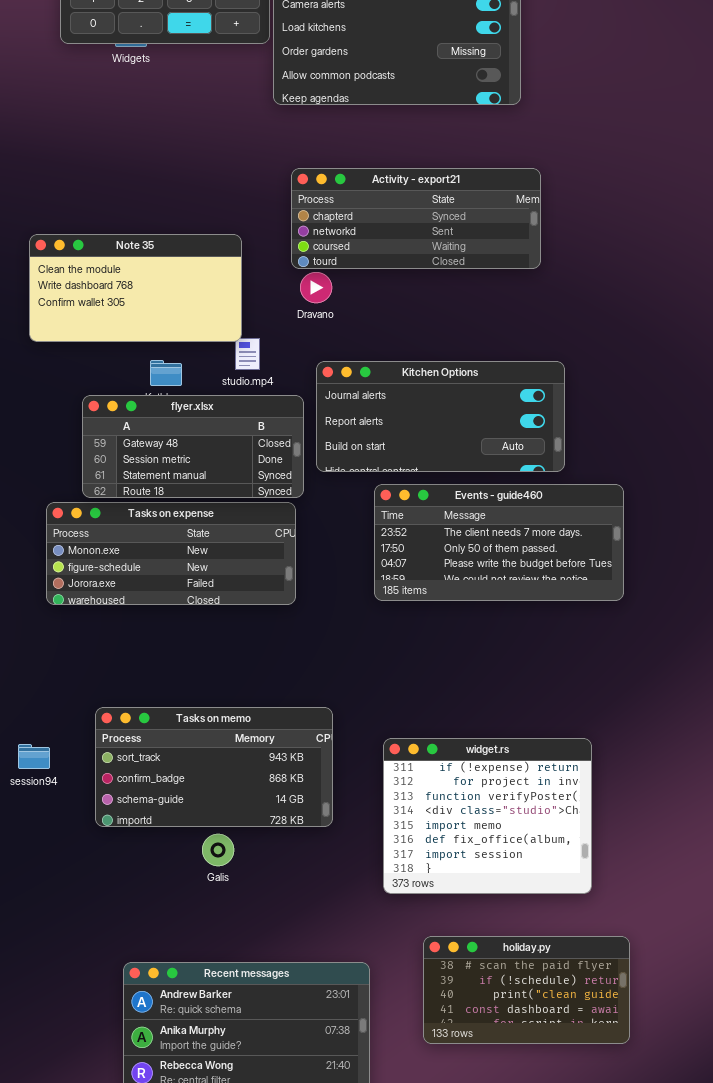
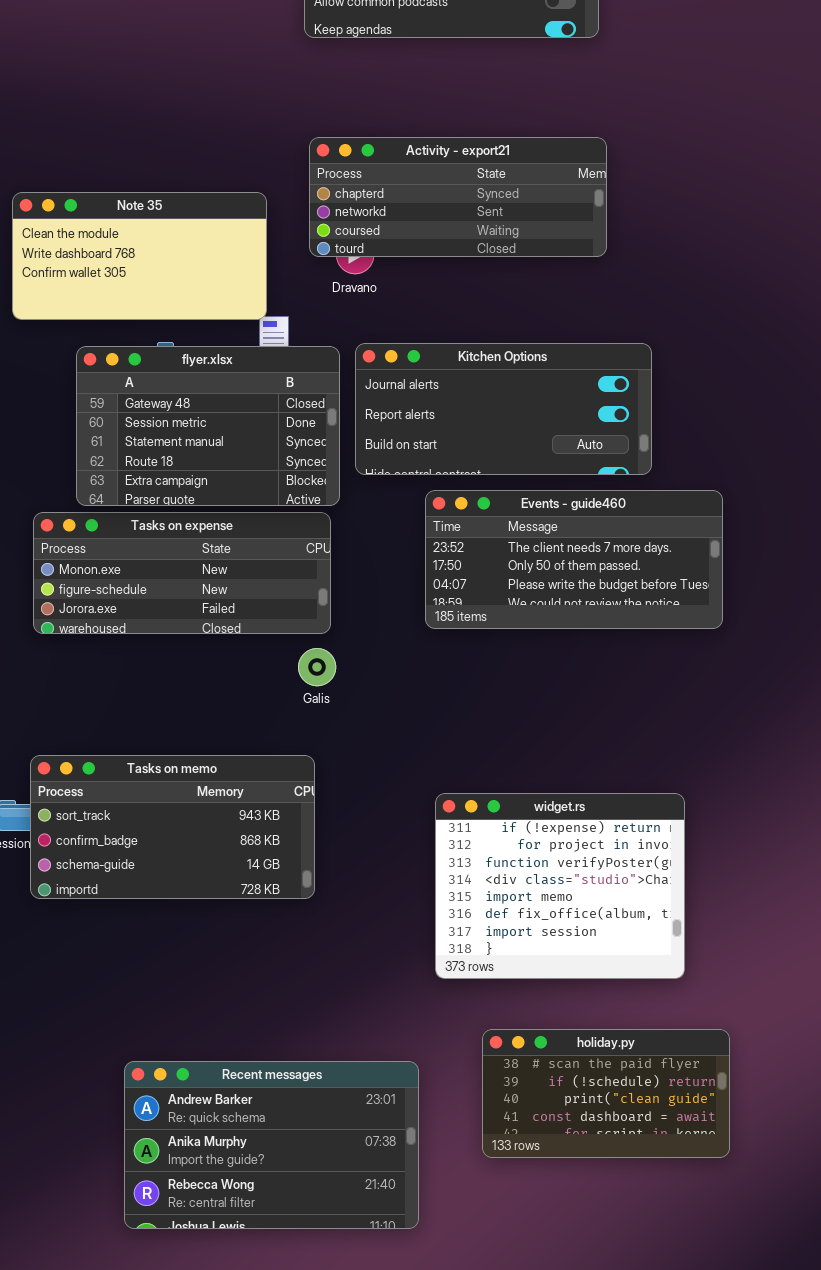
Activity - export21: [291,168,541,269] -> [309,137,607,257], moved
flyer.xlsx: [82,395,304,498] -> [76,346,340,506], resized
Tasks on memo: [95,707,333,827] -> [30,755,315,899], moved
Galis: [202,834,234,866] -> [298,648,336,686], moved

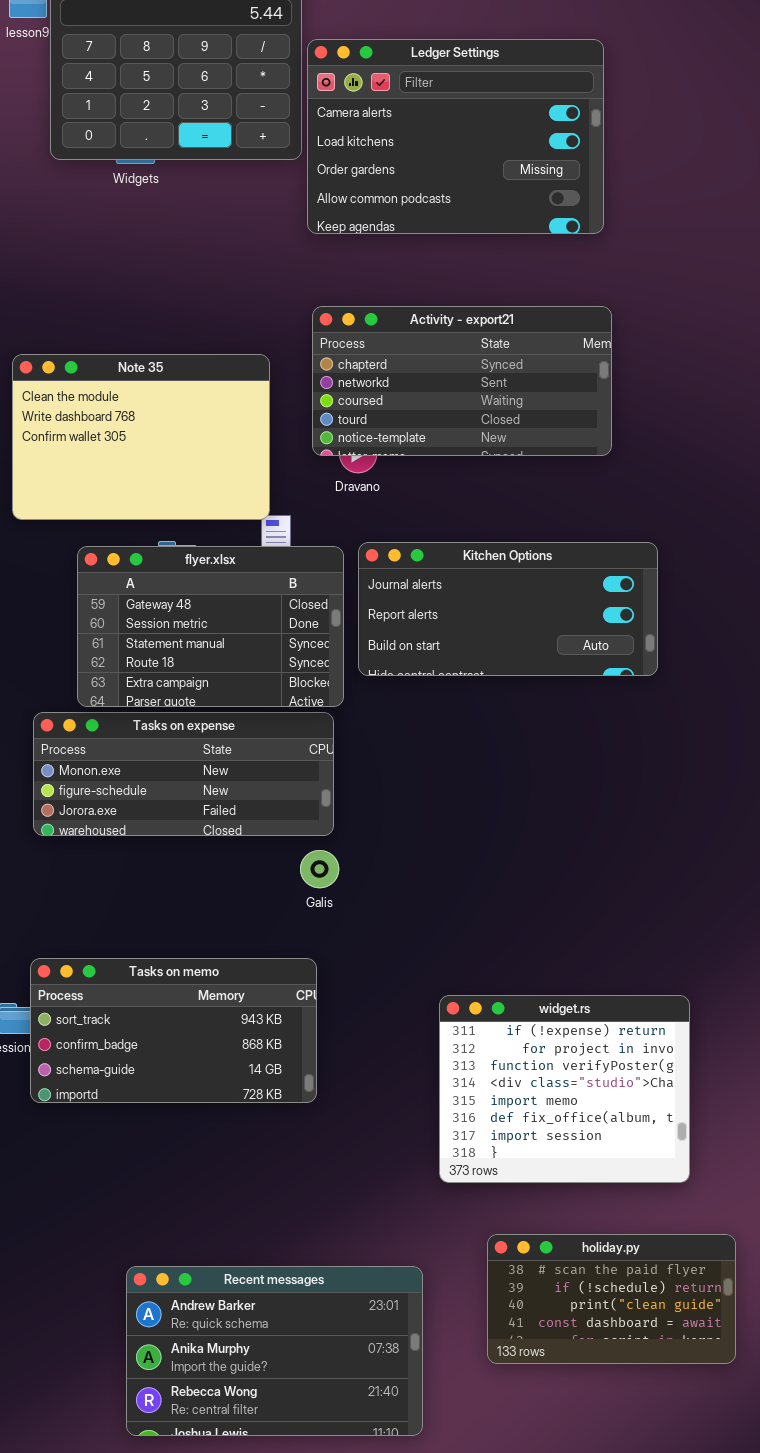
Activity - export21: [309,137,607,257] -> [312,306,612,456], resized
Note 35: [12,192,267,320] -> [12,354,270,520], resized
Events - guide460: [425,490,723,629] -> none, closed

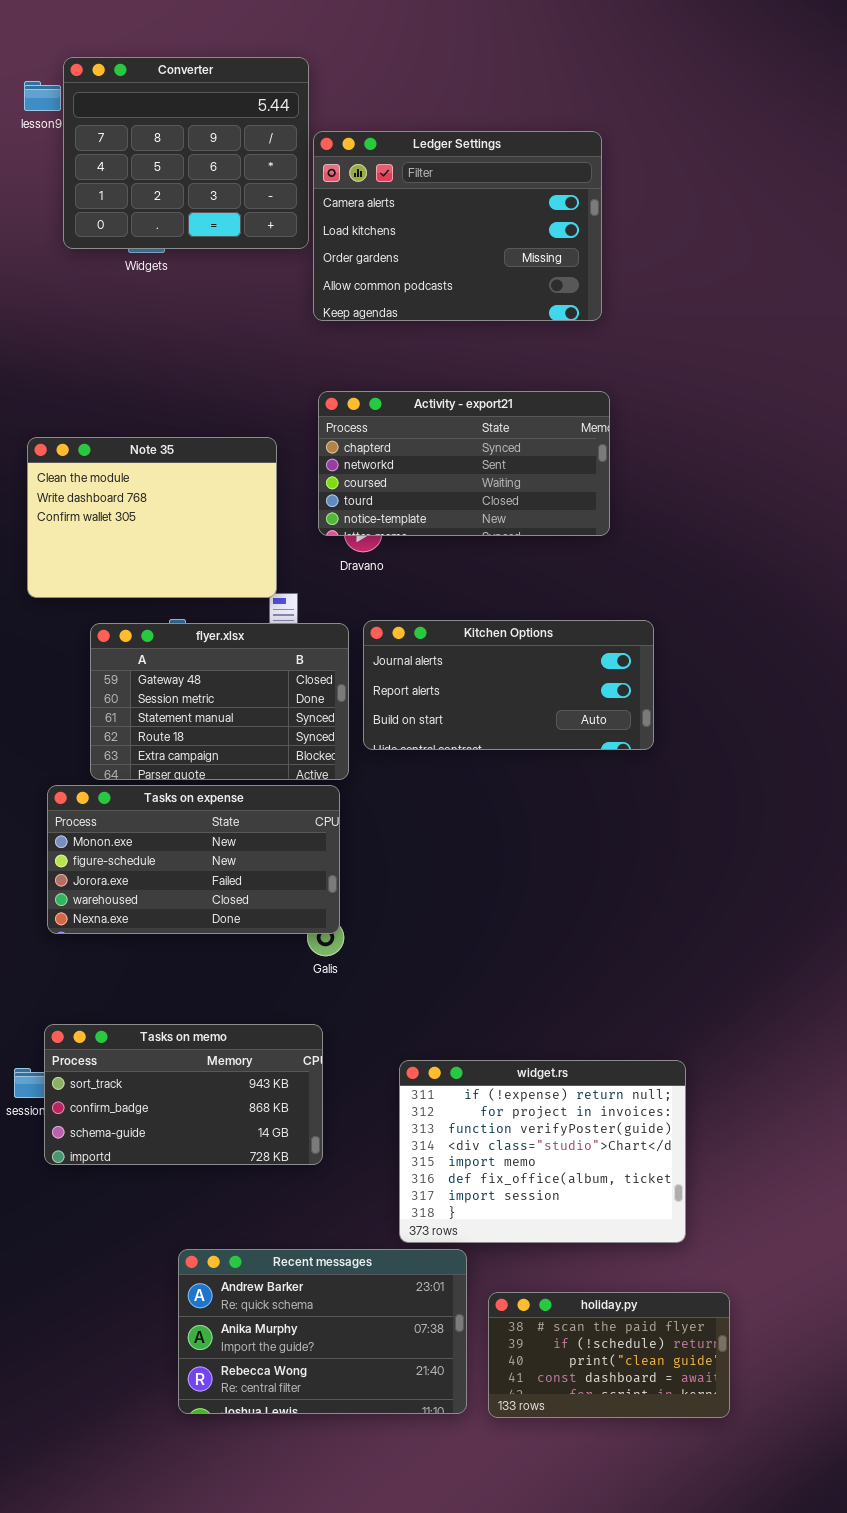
Tasks on expense: [33,712,334,836] -> [47,785,340,934], resized
widget.rs: [439,995,690,1183] -> [399,1060,686,1243], resized
Recent messages: [126,1266,423,1436] -> [178,1249,467,1414], moved

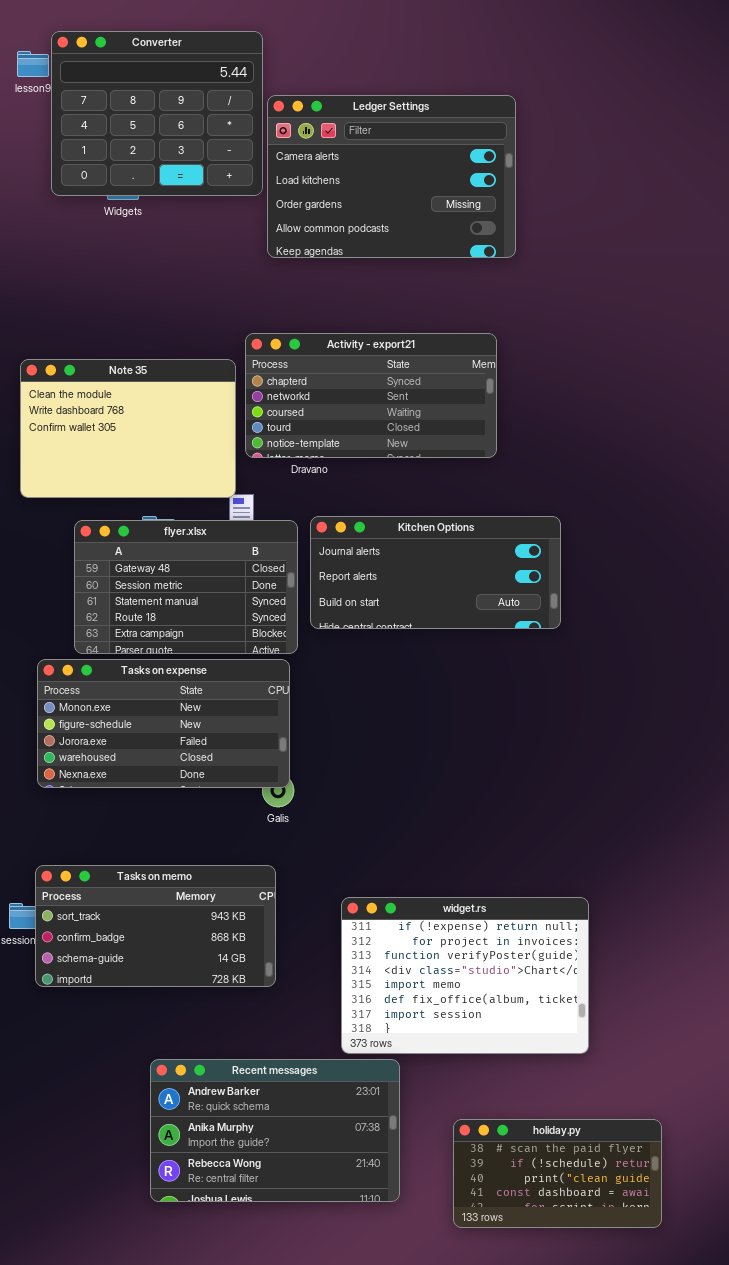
Activity - export21: [318,391,610,536] -> [245,333,497,458], moved
holiday.py: [488,1292,730,1418] -> [453,1119,662,1228], moved

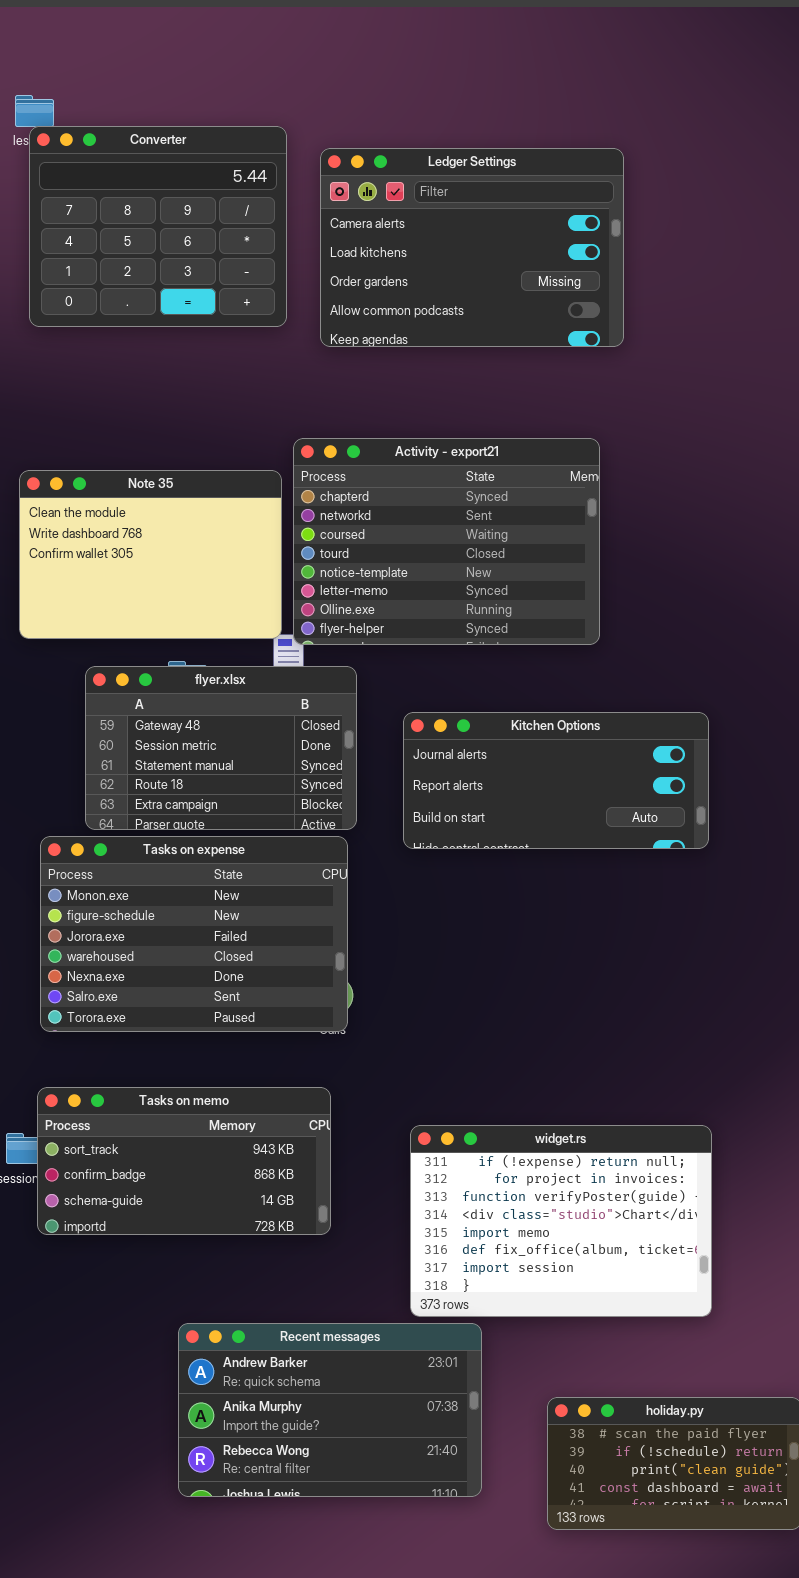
Converter: [51,31,263,196] -> [29,126,287,327], moved
Activity - export21: [245,333,497,458] -> [293,438,600,645], resized
Kitchen Options: [310,516,561,629] -> [403,712,709,849], moved
Tasks on expense: [37,659,290,788] -> [40,836,348,1032], resized

